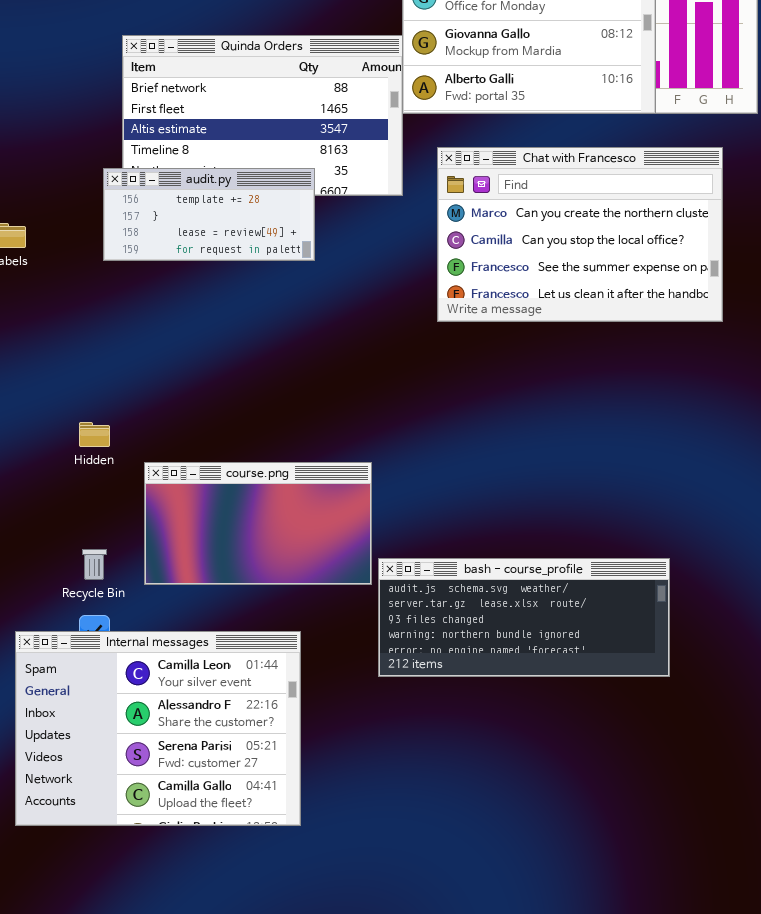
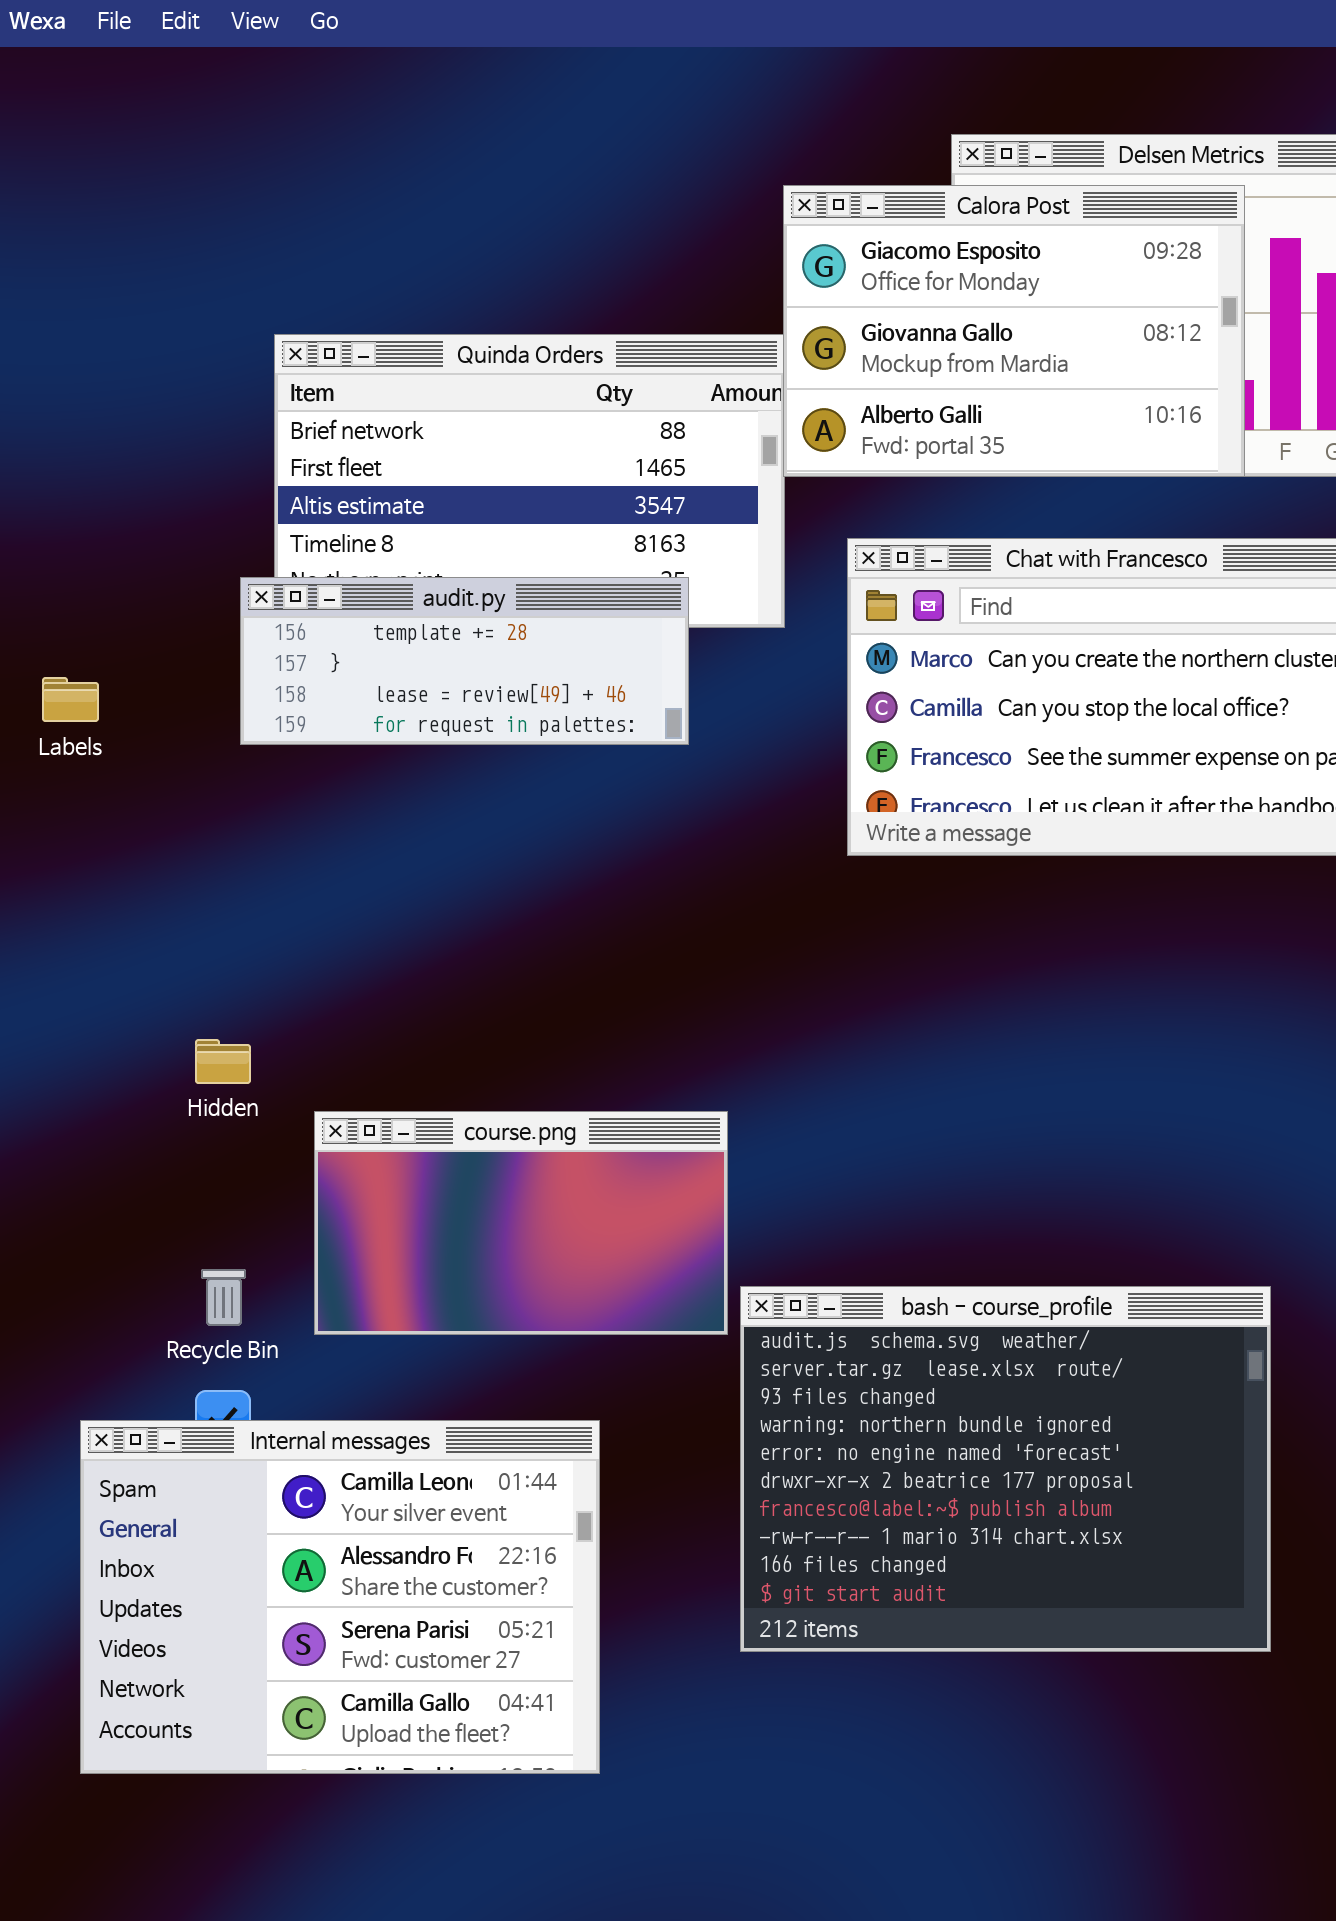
audit.py: [103,168,315,261] -> [240,577,689,745], resized
bash - course_profile: [378,558,670,677] -> [740,1286,1271,1652], resized

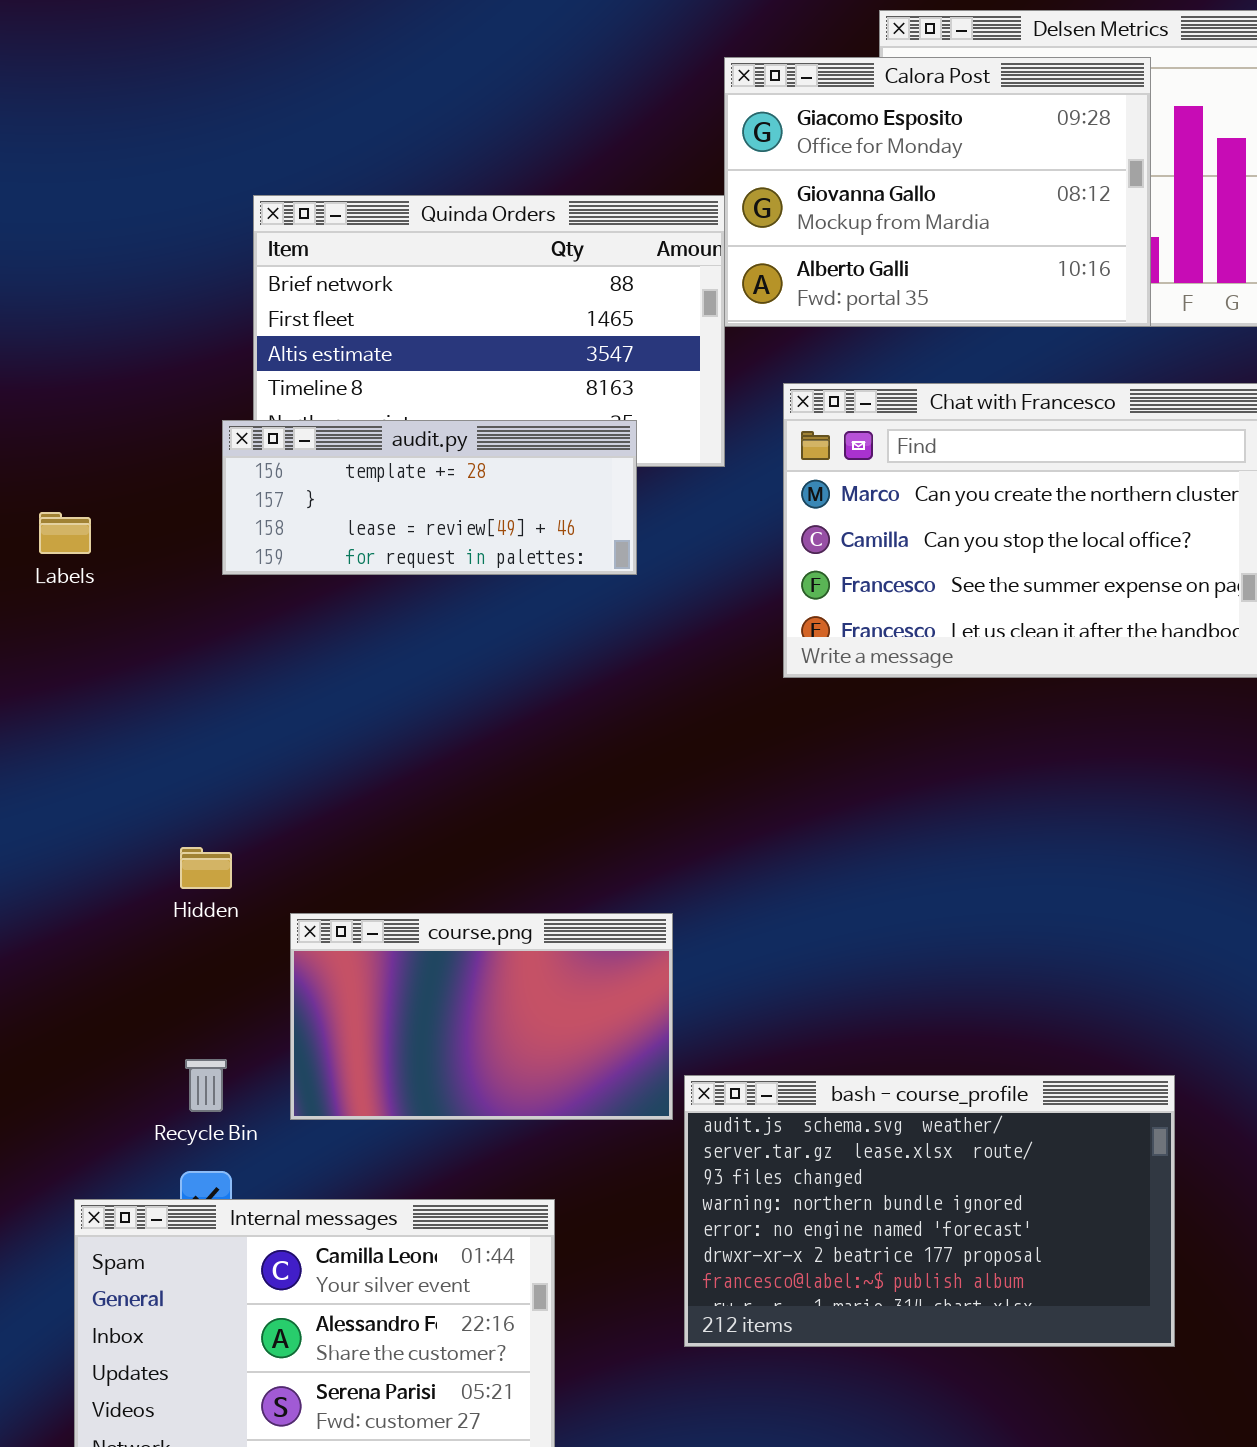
bash - course_profile: [740,1286,1271,1652] -> [684,1075,1175,1347], resized

